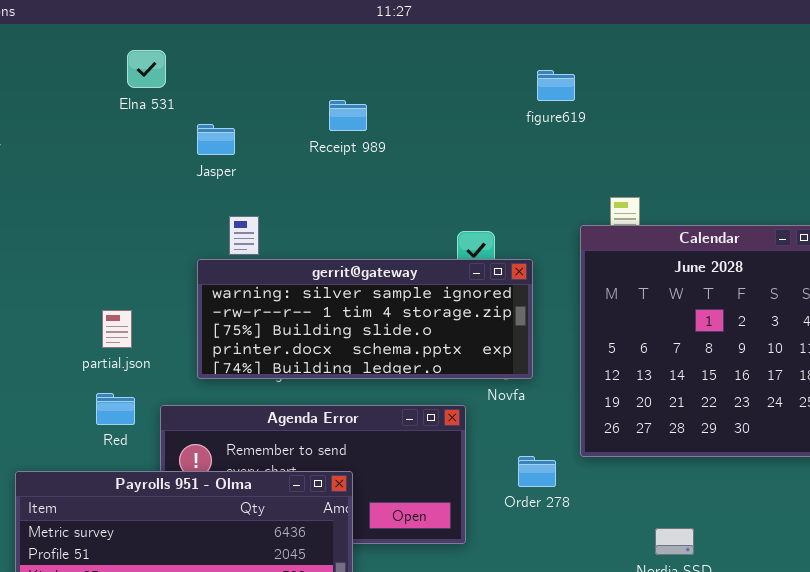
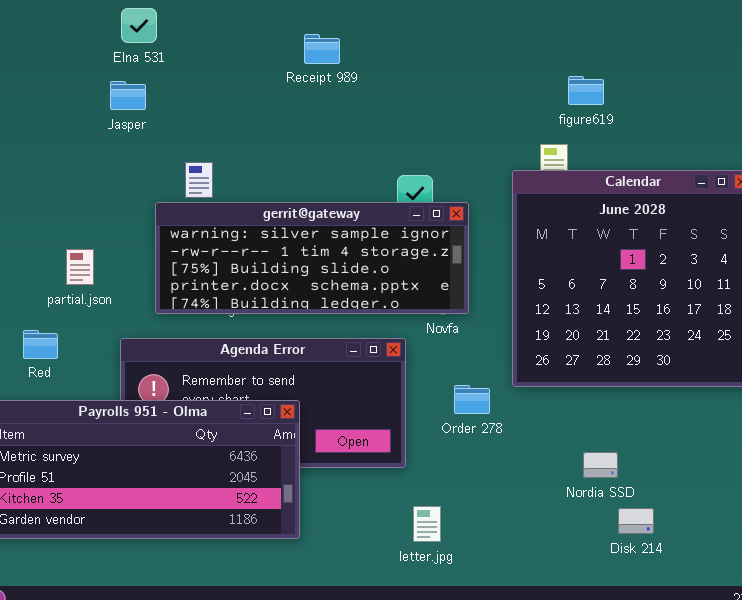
Elna 531: [127,50,166,88] -> [121,8,157,43], moved
figure619: [537,70,575,101] -> [568,76,604,105], moved
Receipt 989: [329,100,367,131] -> [304,34,340,64], moved
Jasper: [197,124,235,155] -> [110,81,146,110], moved
Red: [96,393,135,425] -> [23,330,58,359], moved

